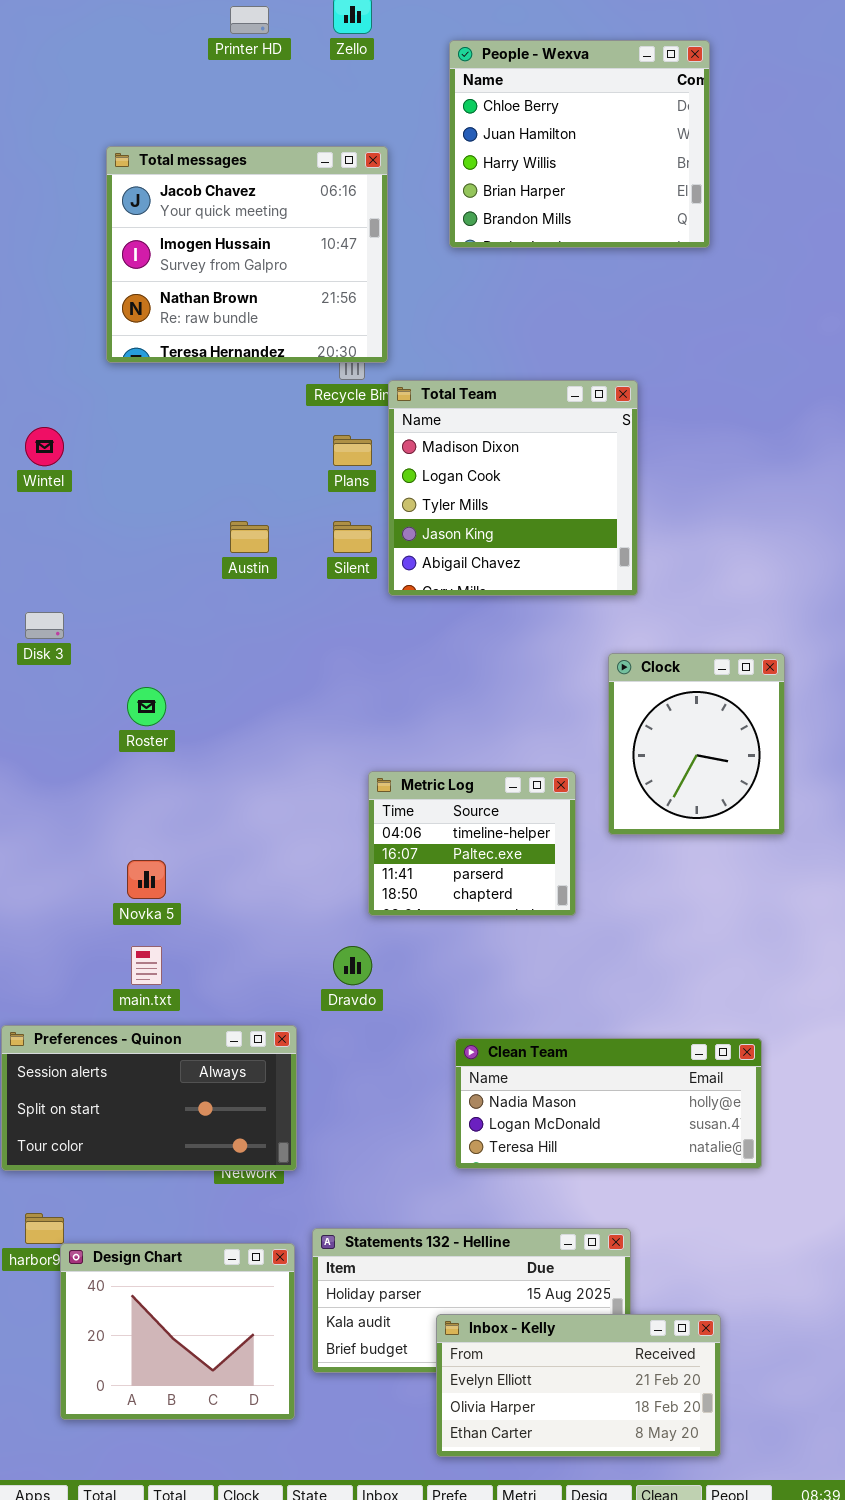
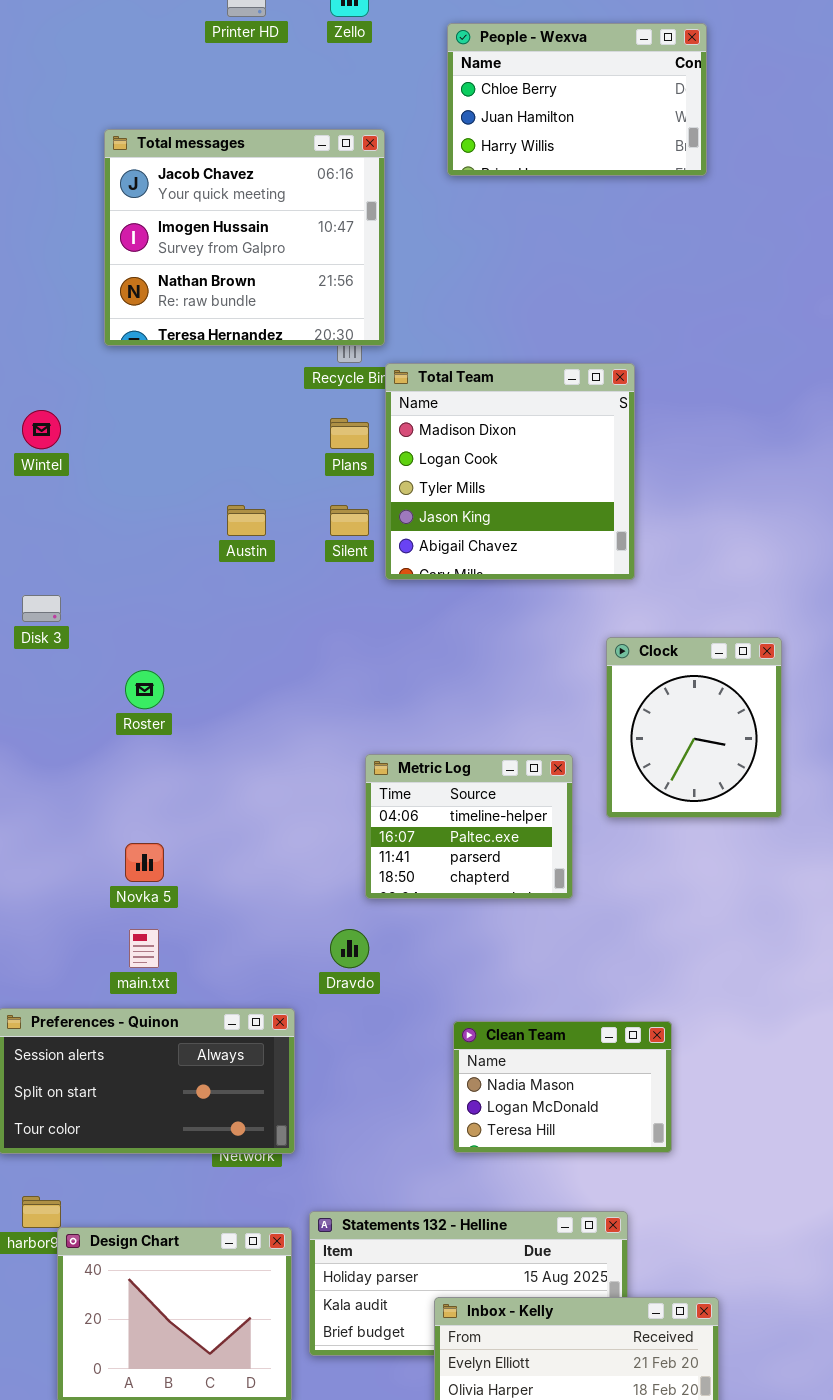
People - Wexva: [449,40,710,248] -> [447,23,707,176], resized
Clean Team: [455,1038,762,1169] -> [453,1021,672,1153], resized

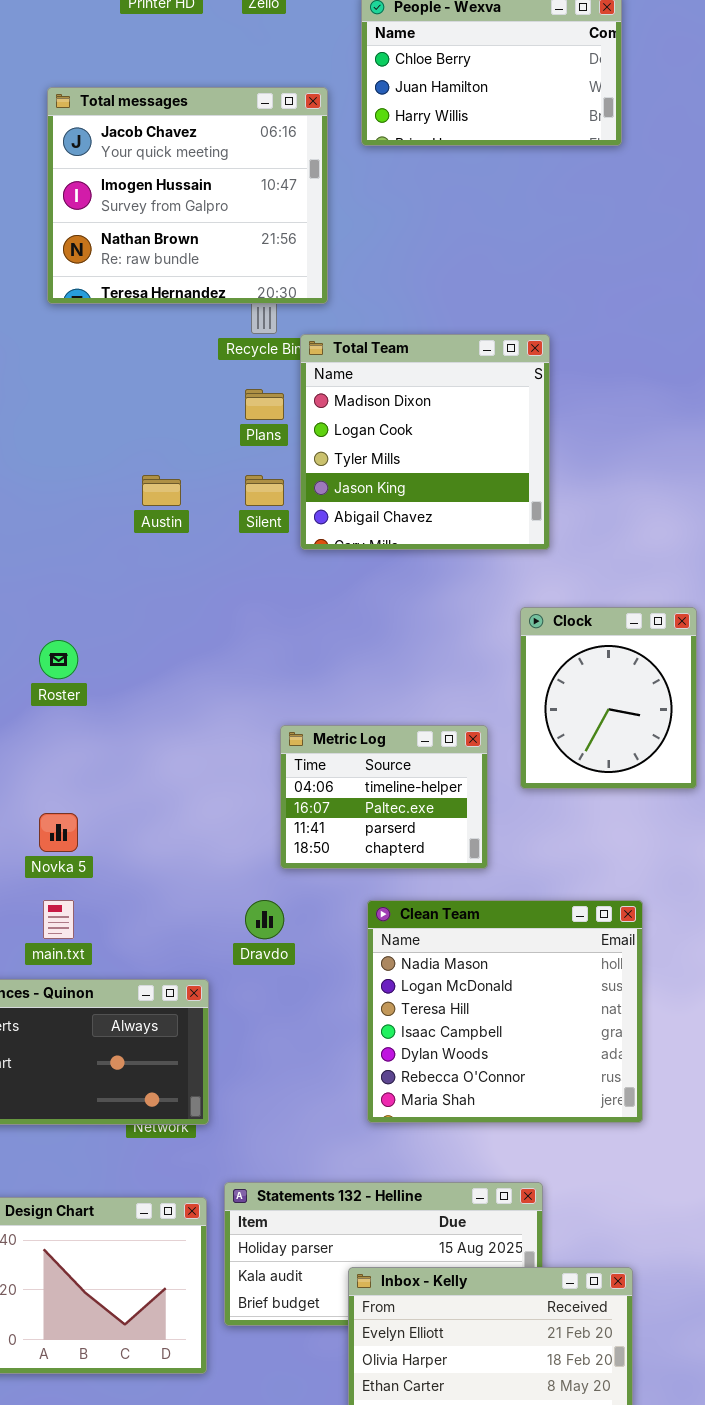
Total messages: [104,129,385,346] -> [47,87,328,304], moved
Clean Team: [453,1021,672,1153] -> [367,900,643,1123], resized

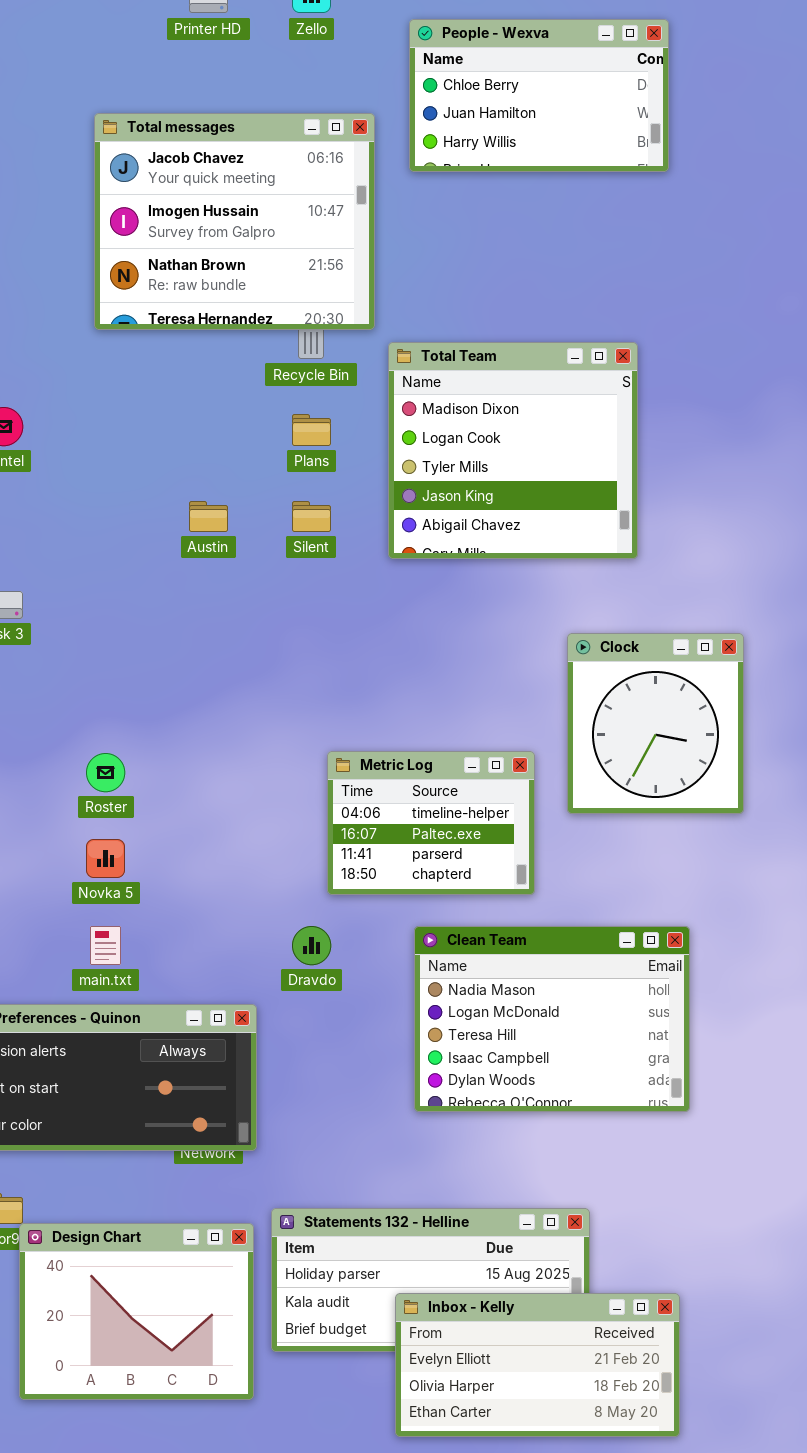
Total Team: [300,334,550,550] -> [388,342,638,559], moved
Roster: [39,640,78,679] -> [86,753,125,792], moved
Clean Team: [367,900,643,1123] -> [414,926,690,1112], resized

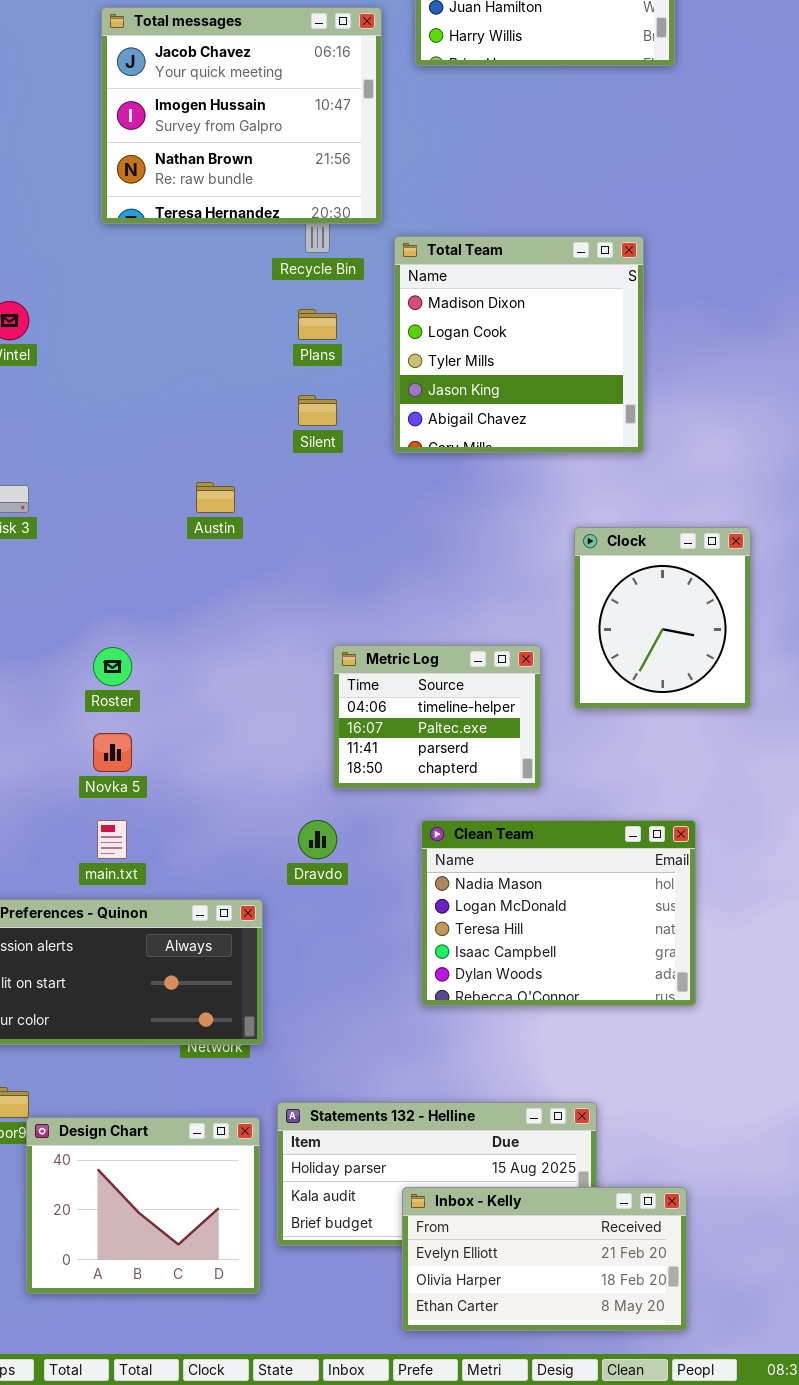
Austin: [189,501,228,532] -> [196,482,235,513], moved

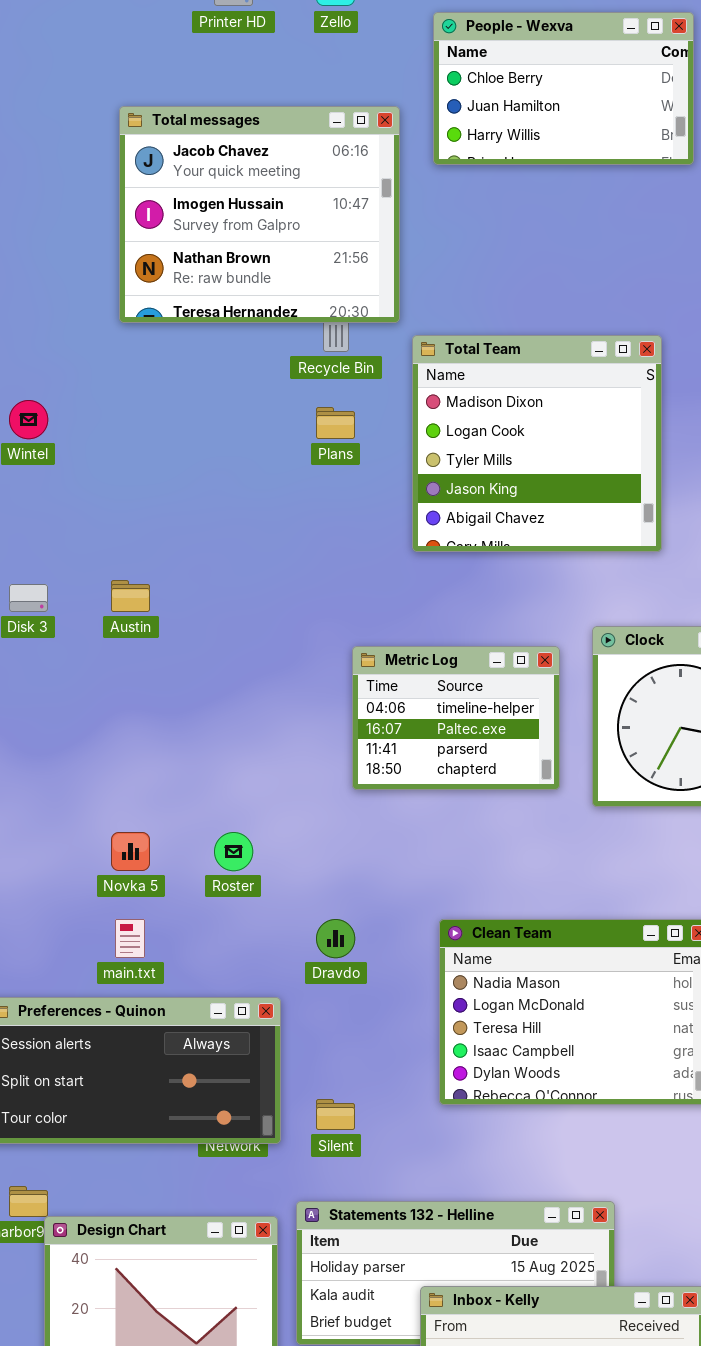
Silent: [298,395,337,426] -> [316,1099,355,1130], moved
Austin: [196,482,235,513] -> [111,580,150,612], moved
Metric Log: [333,645,541,789] -> [352,646,560,790], moved
Roster: [93,647,132,686] -> [214,832,253,871], moved

